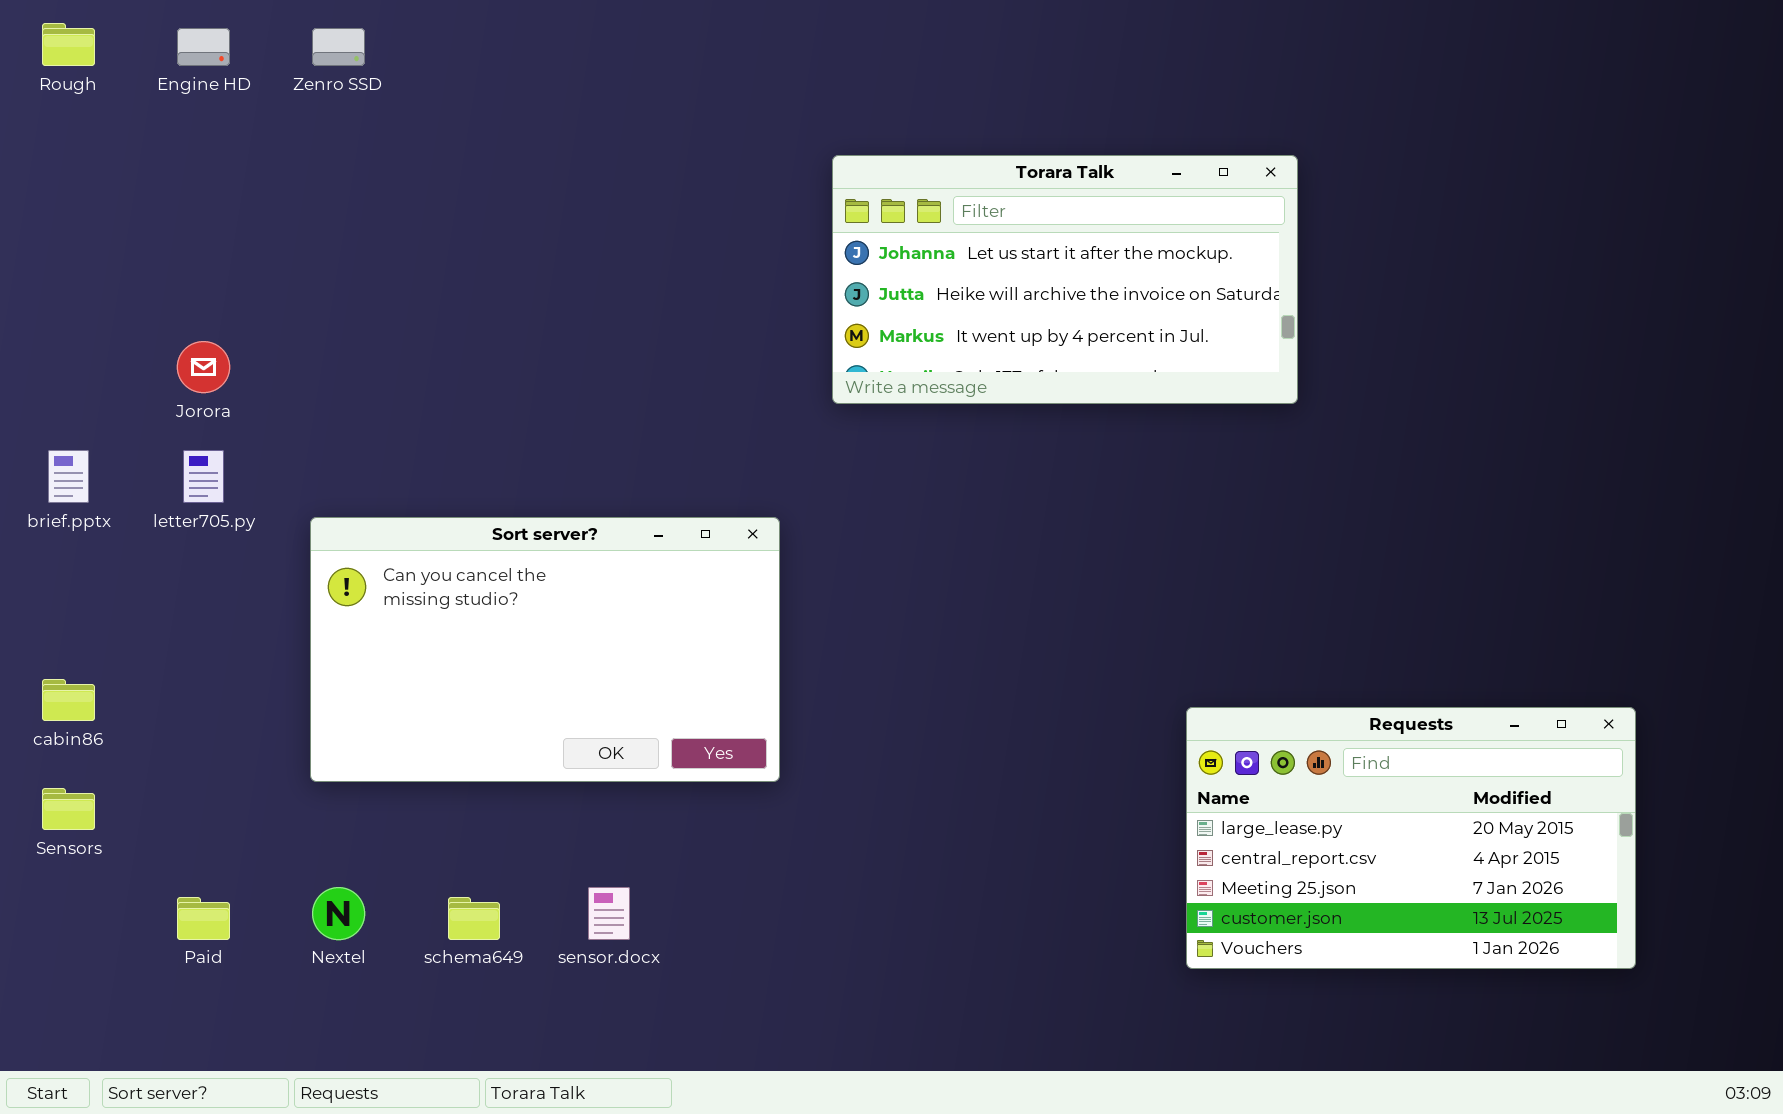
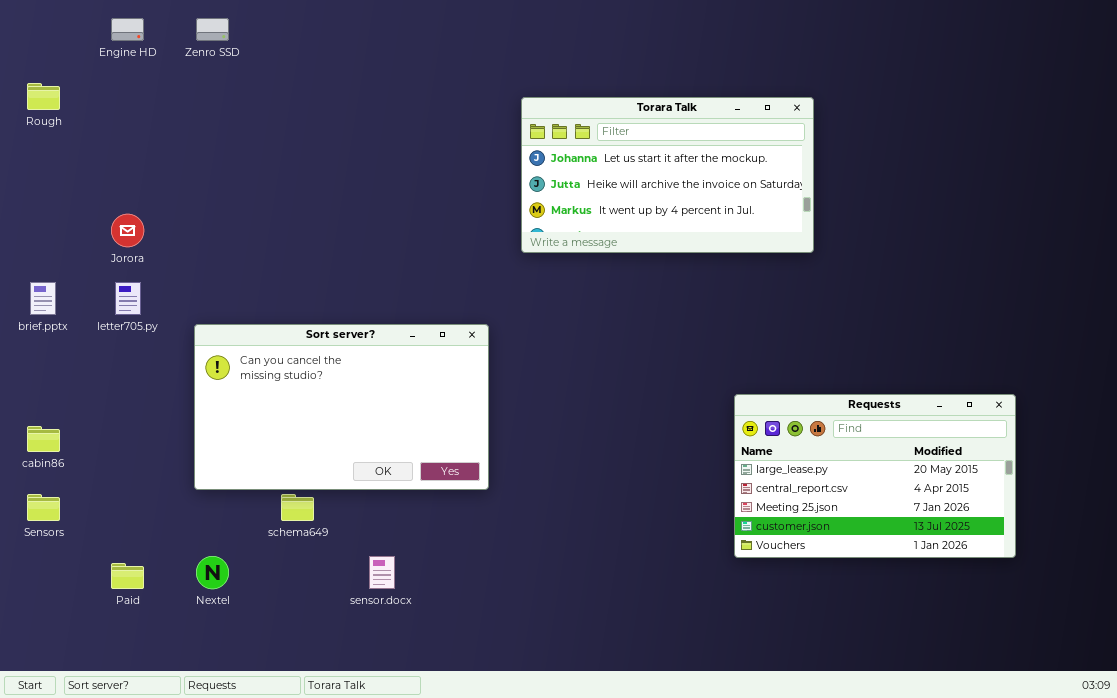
Rough: [42,23,95,66] -> [27,83,60,110], moved
Requests: [1186,707,1636,969] -> [734,394,1016,558], moved
schema649: [448,897,500,940] -> [281,494,314,521], moved

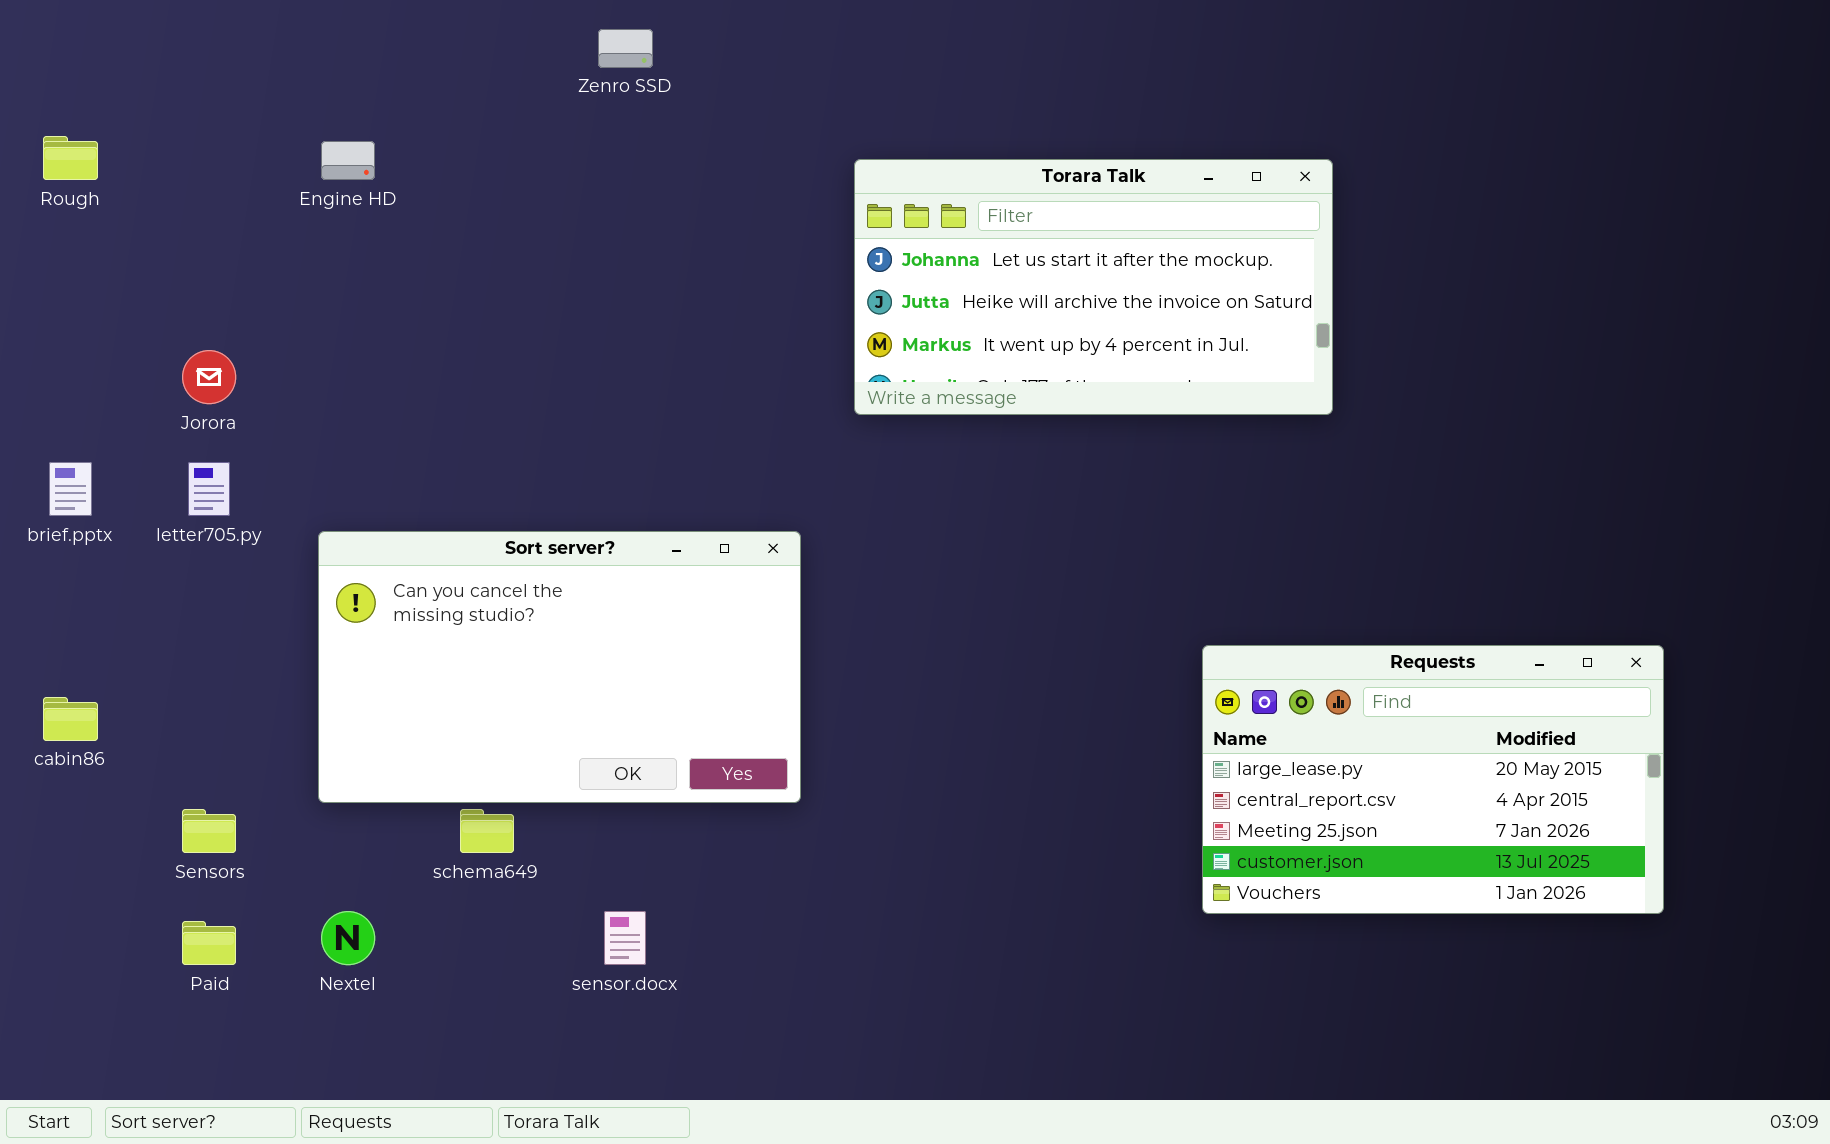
Engine HD: [111,18,144,41] -> [321,141,375,180], moved
Zenro SSD: [196,18,229,41] -> [598,29,653,68], moved
Sensors: [27,494,60,521] -> [182,809,236,853], moved

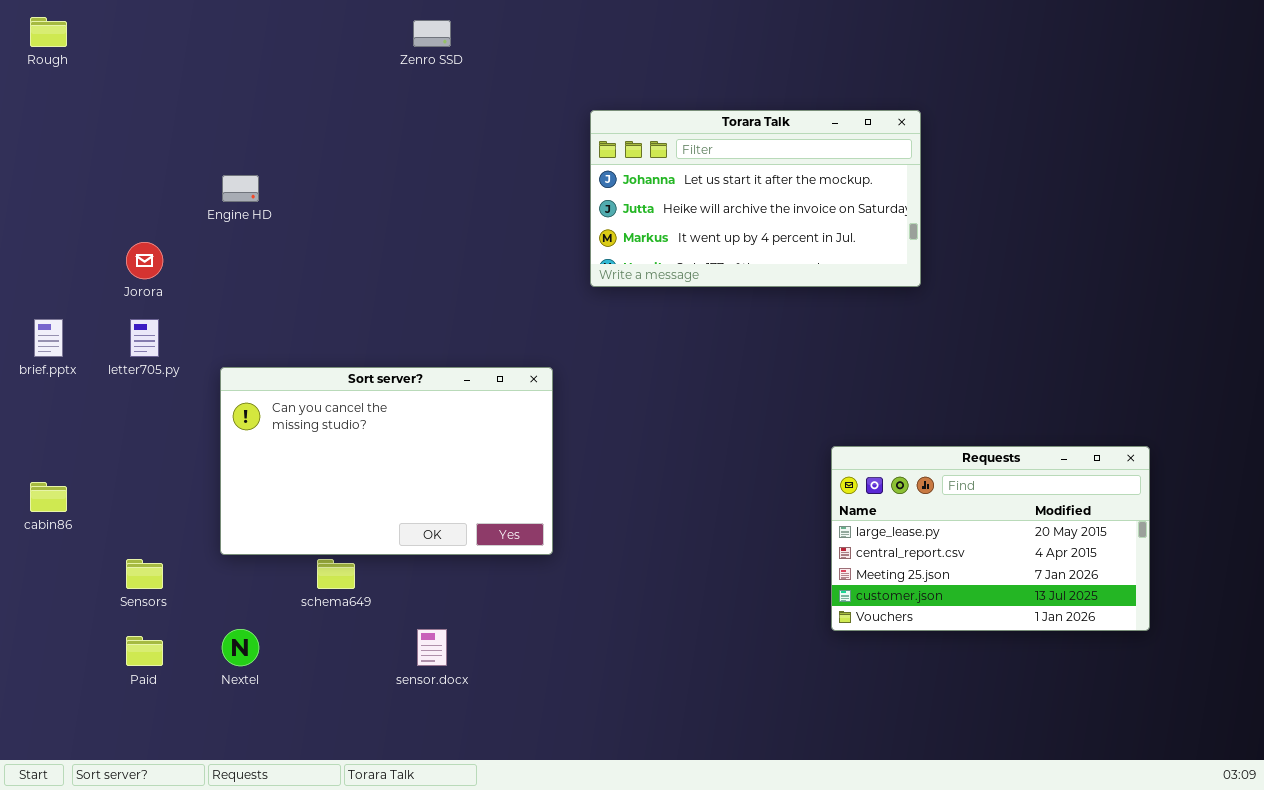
Rough: [43,136,98,180] -> [30,17,67,47], moved
Engine HD: [321,141,375,180] -> [222,175,259,202], moved

